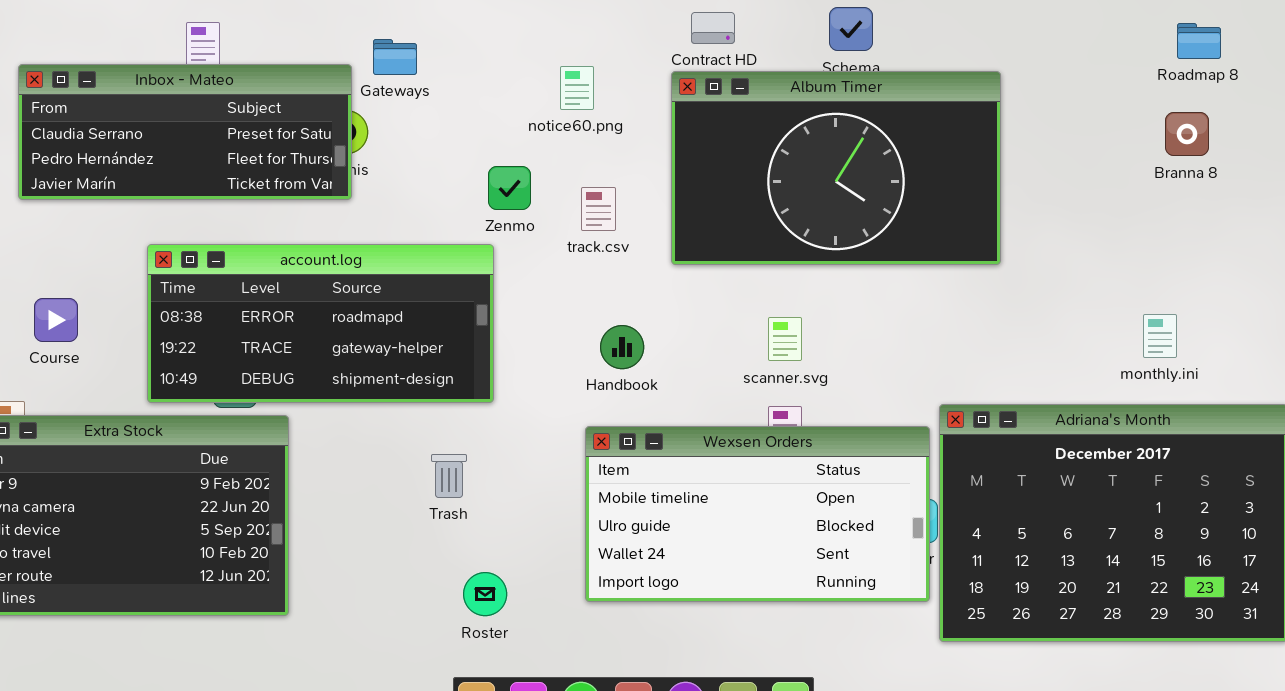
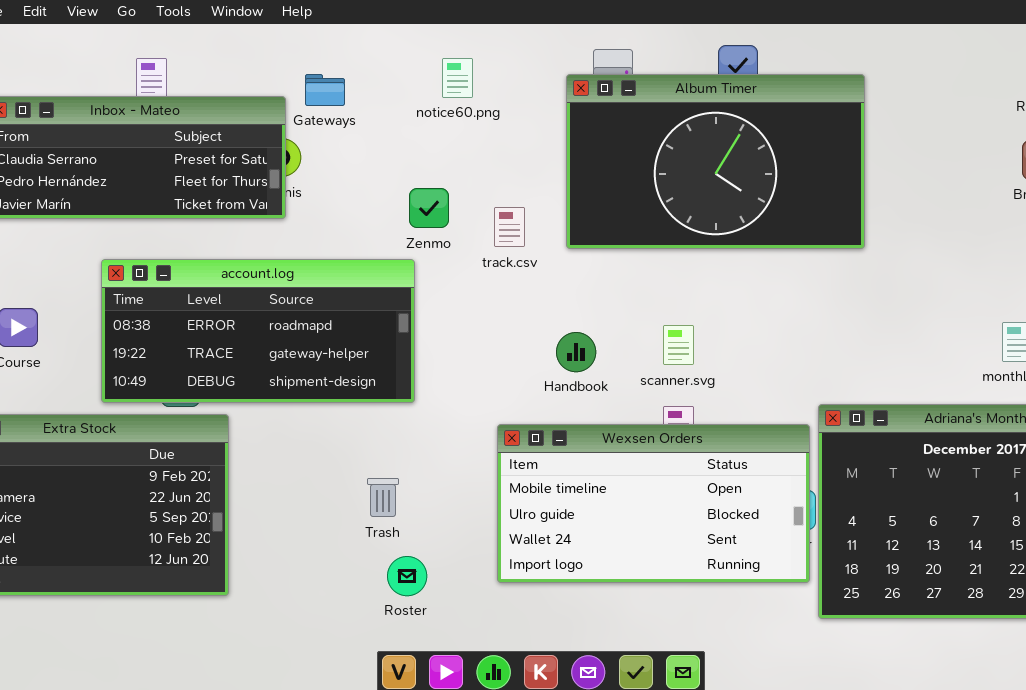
notice60.png: [560,66,594,110] -> [442,58,473,98], moved
Album Timer: [671,71,1001,265] -> [566,74,865,249], moved
Handbook: [600,325,644,369] -> [556,332,596,372], moved
Trash: [431,454,467,498] -> [367,478,399,517], moved

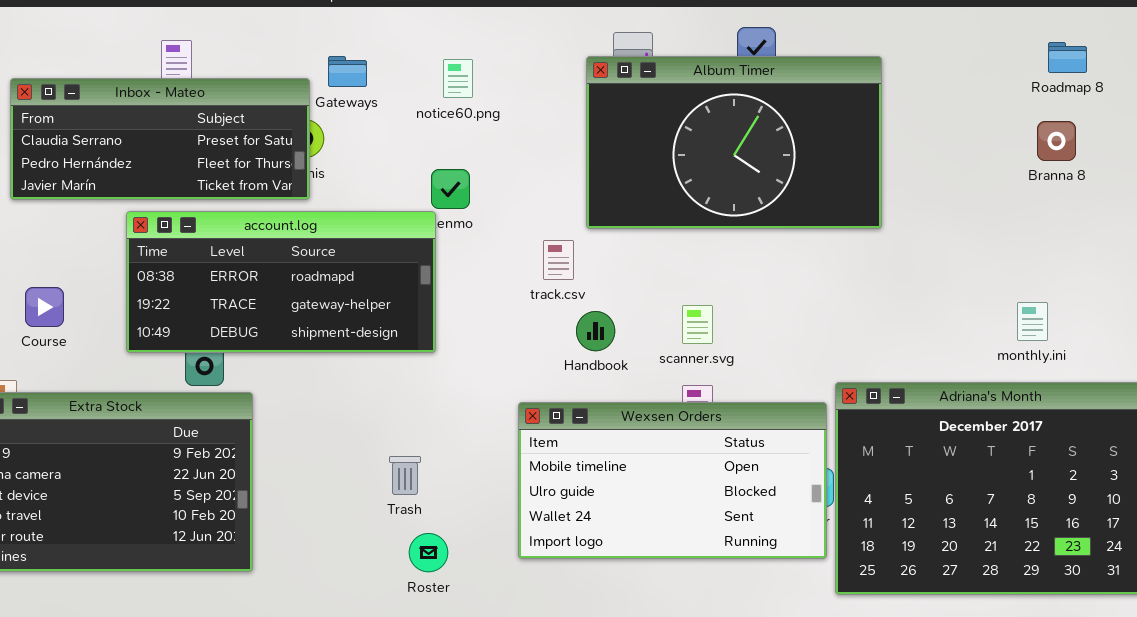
notice60.png: [442,58,473,98] -> [443,59,473,98], moved
track.csv: [494,207,525,247] -> [543,240,574,280], moved
account.log: [101,259,415,403] -> [126,211,436,353], moved

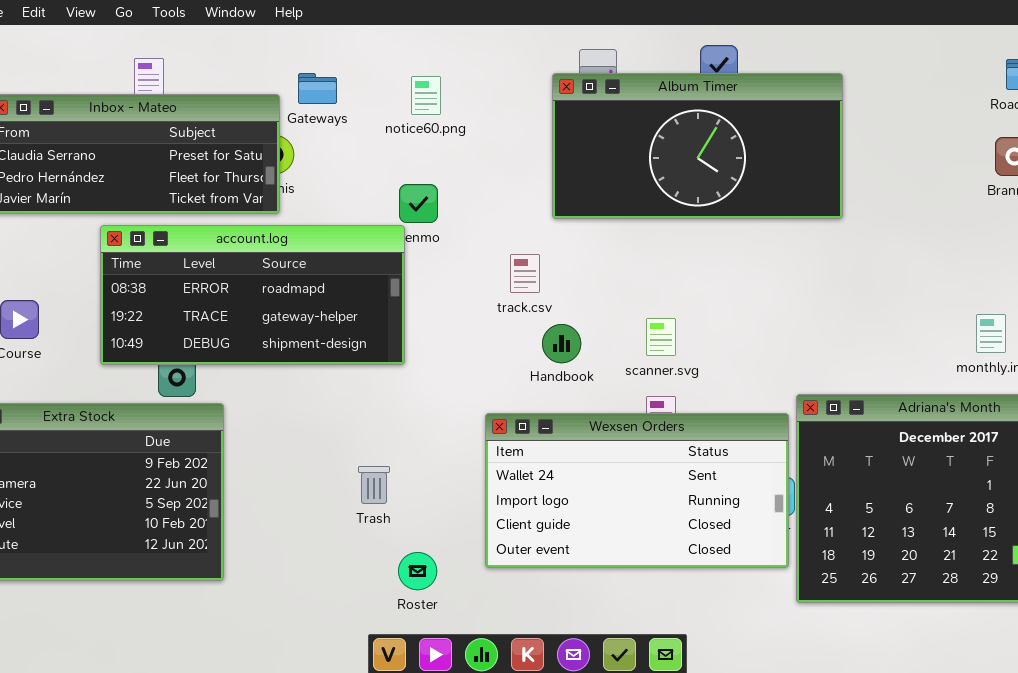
Album Timer: [586,56,882,229] -> [552,73,843,219], resized
Wexsen Orders: [518,402,827,559] -> [485,413,789,568], scrolled down 2 rows
Roster: [409,533,448,572] -> [398,552,437,590], moved

